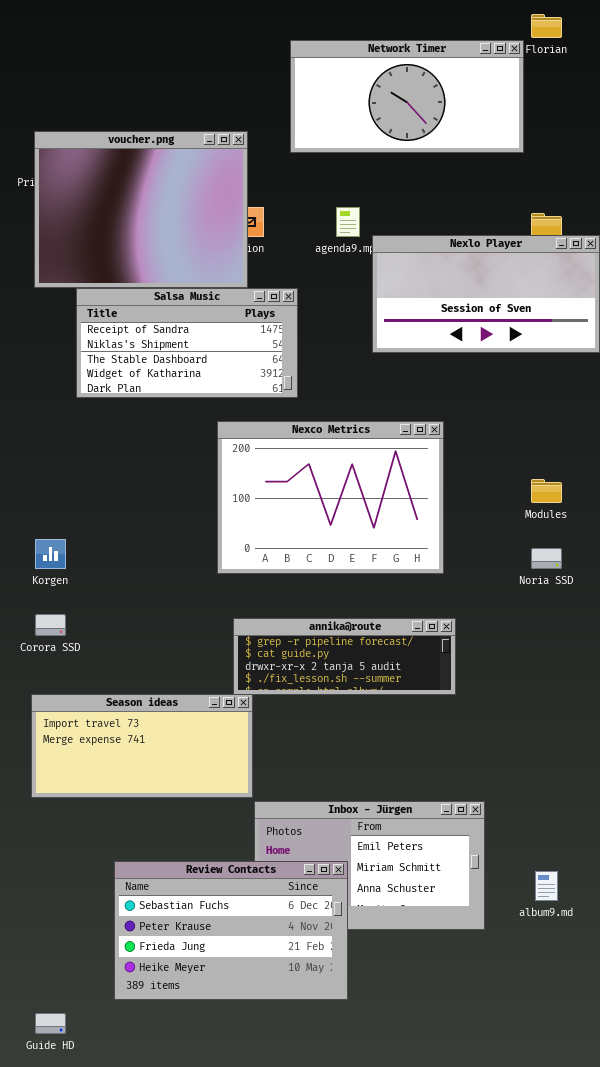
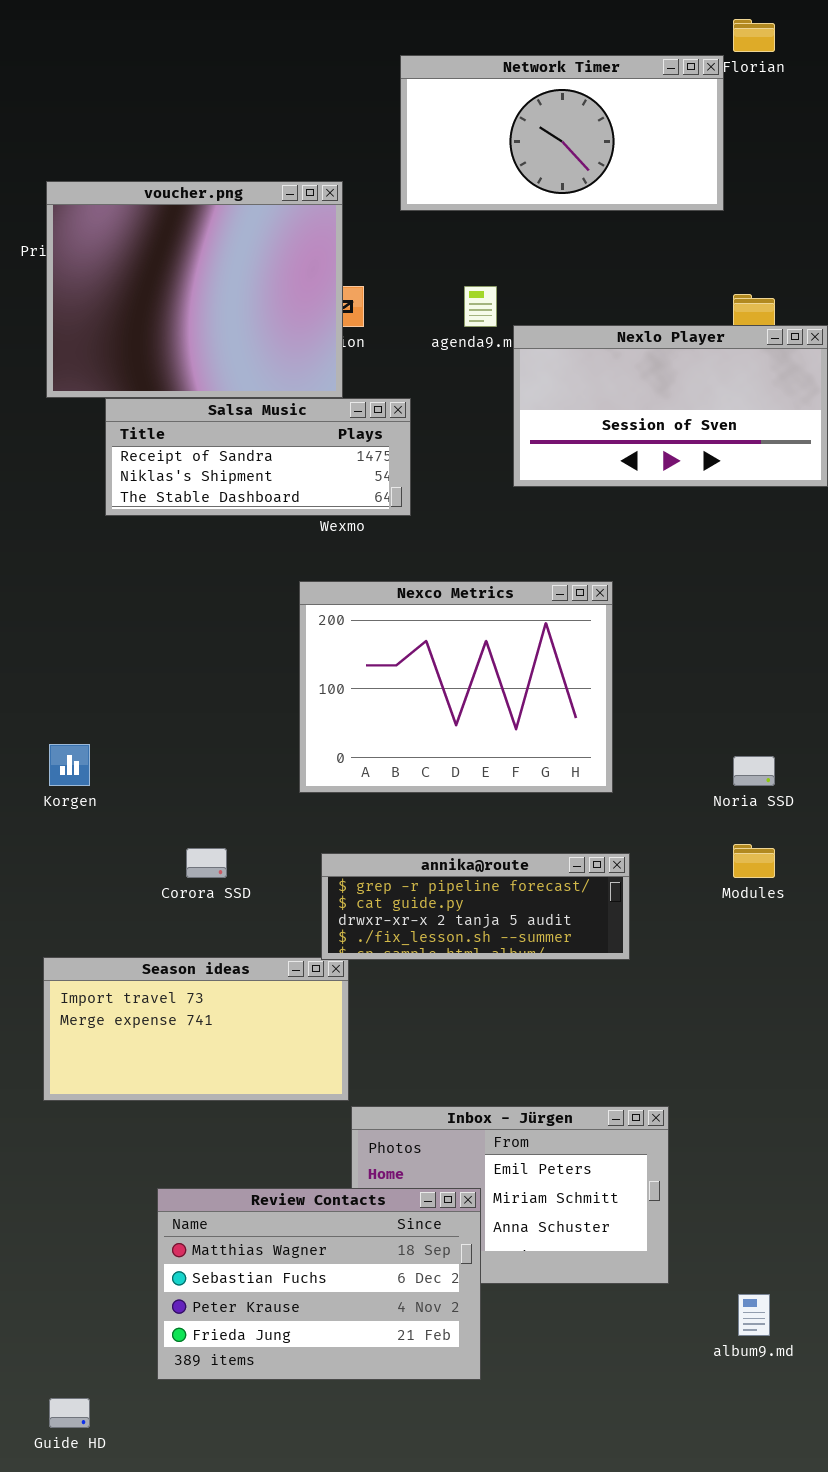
Salsa Music: [76,288,298,398] -> [105,398,411,516], resized
Modules: [531,479,562,503] -> [733,844,775,878], moved
Corora SSD: [35,614,66,636] -> [186,848,227,878], moved
Review Contacts: [114,861,348,1000] -> [157,1188,481,1380], scrolled up 1 row
album9.md: [535,871,558,901] -> [738,1294,770,1336], moved

